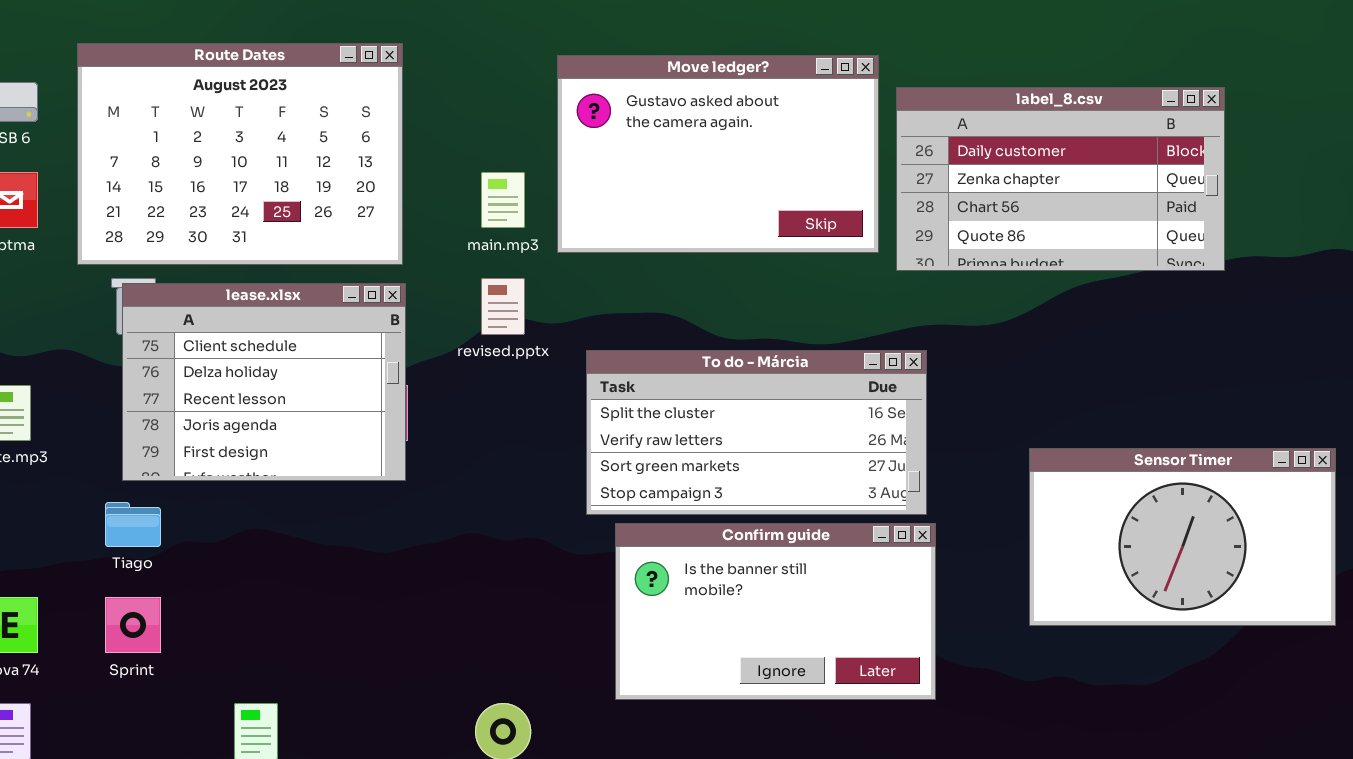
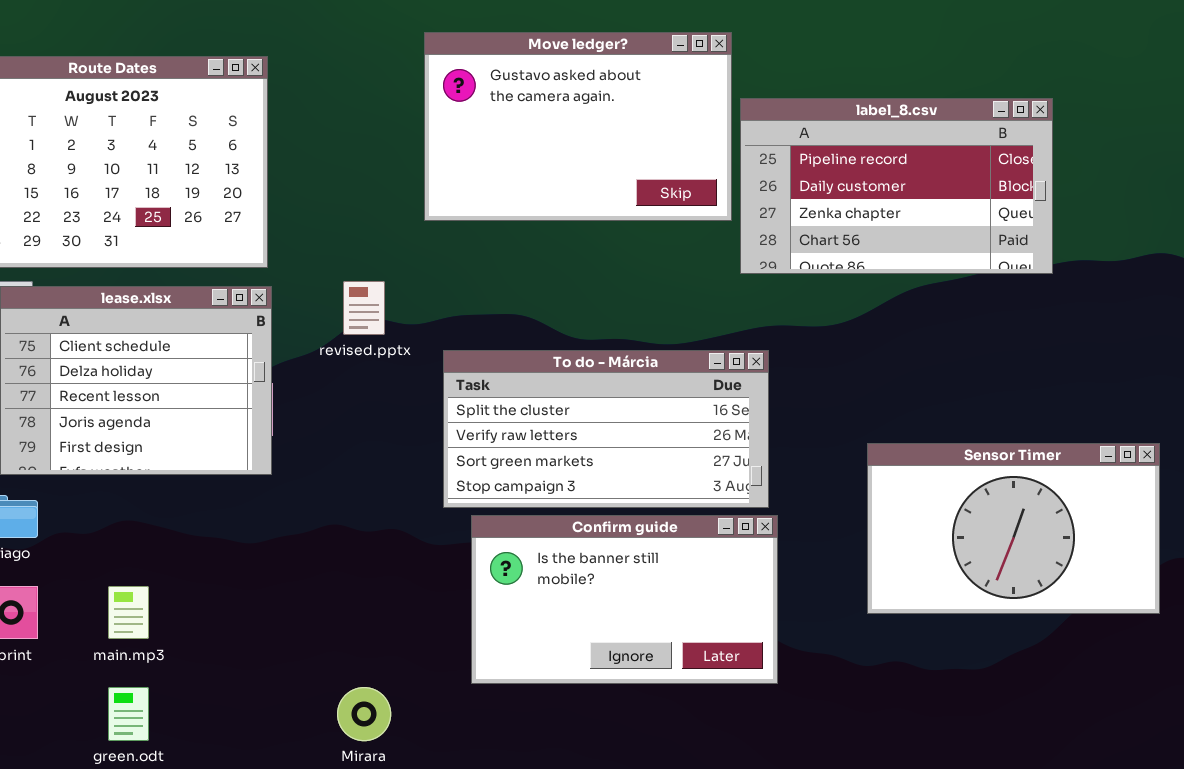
Move ledger?: [557,55,879,253] -> [424,32,732,221], moved
label_8.csv: [896,87,1225,271] -> [740,98,1053,274], scrolled up 1 row
main.mp3: [481,172,525,228] -> [108,586,149,639], moved

